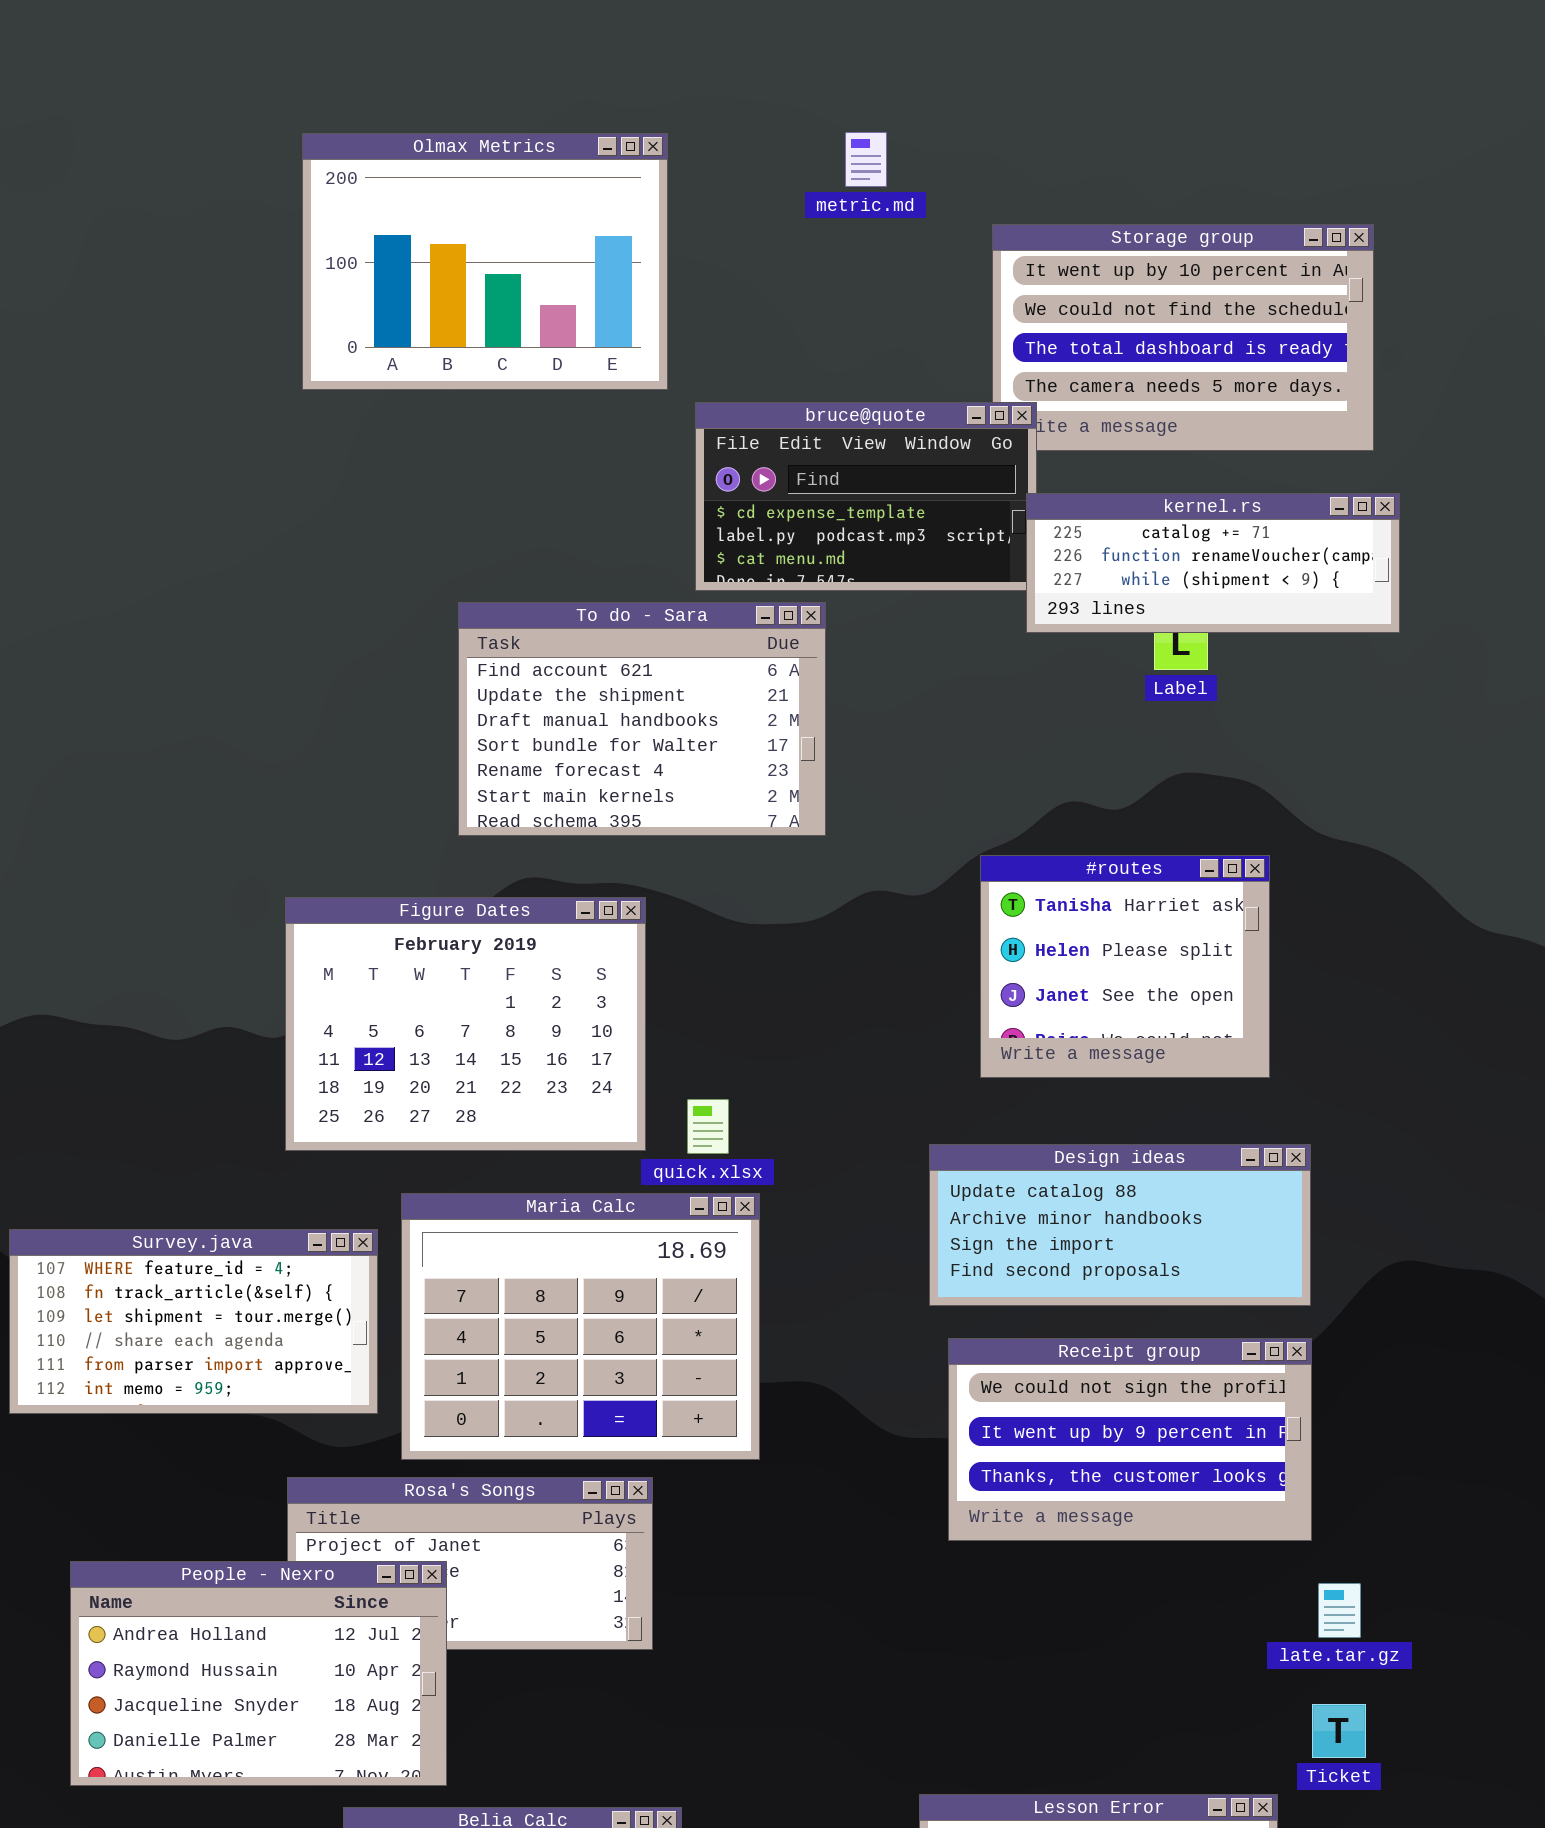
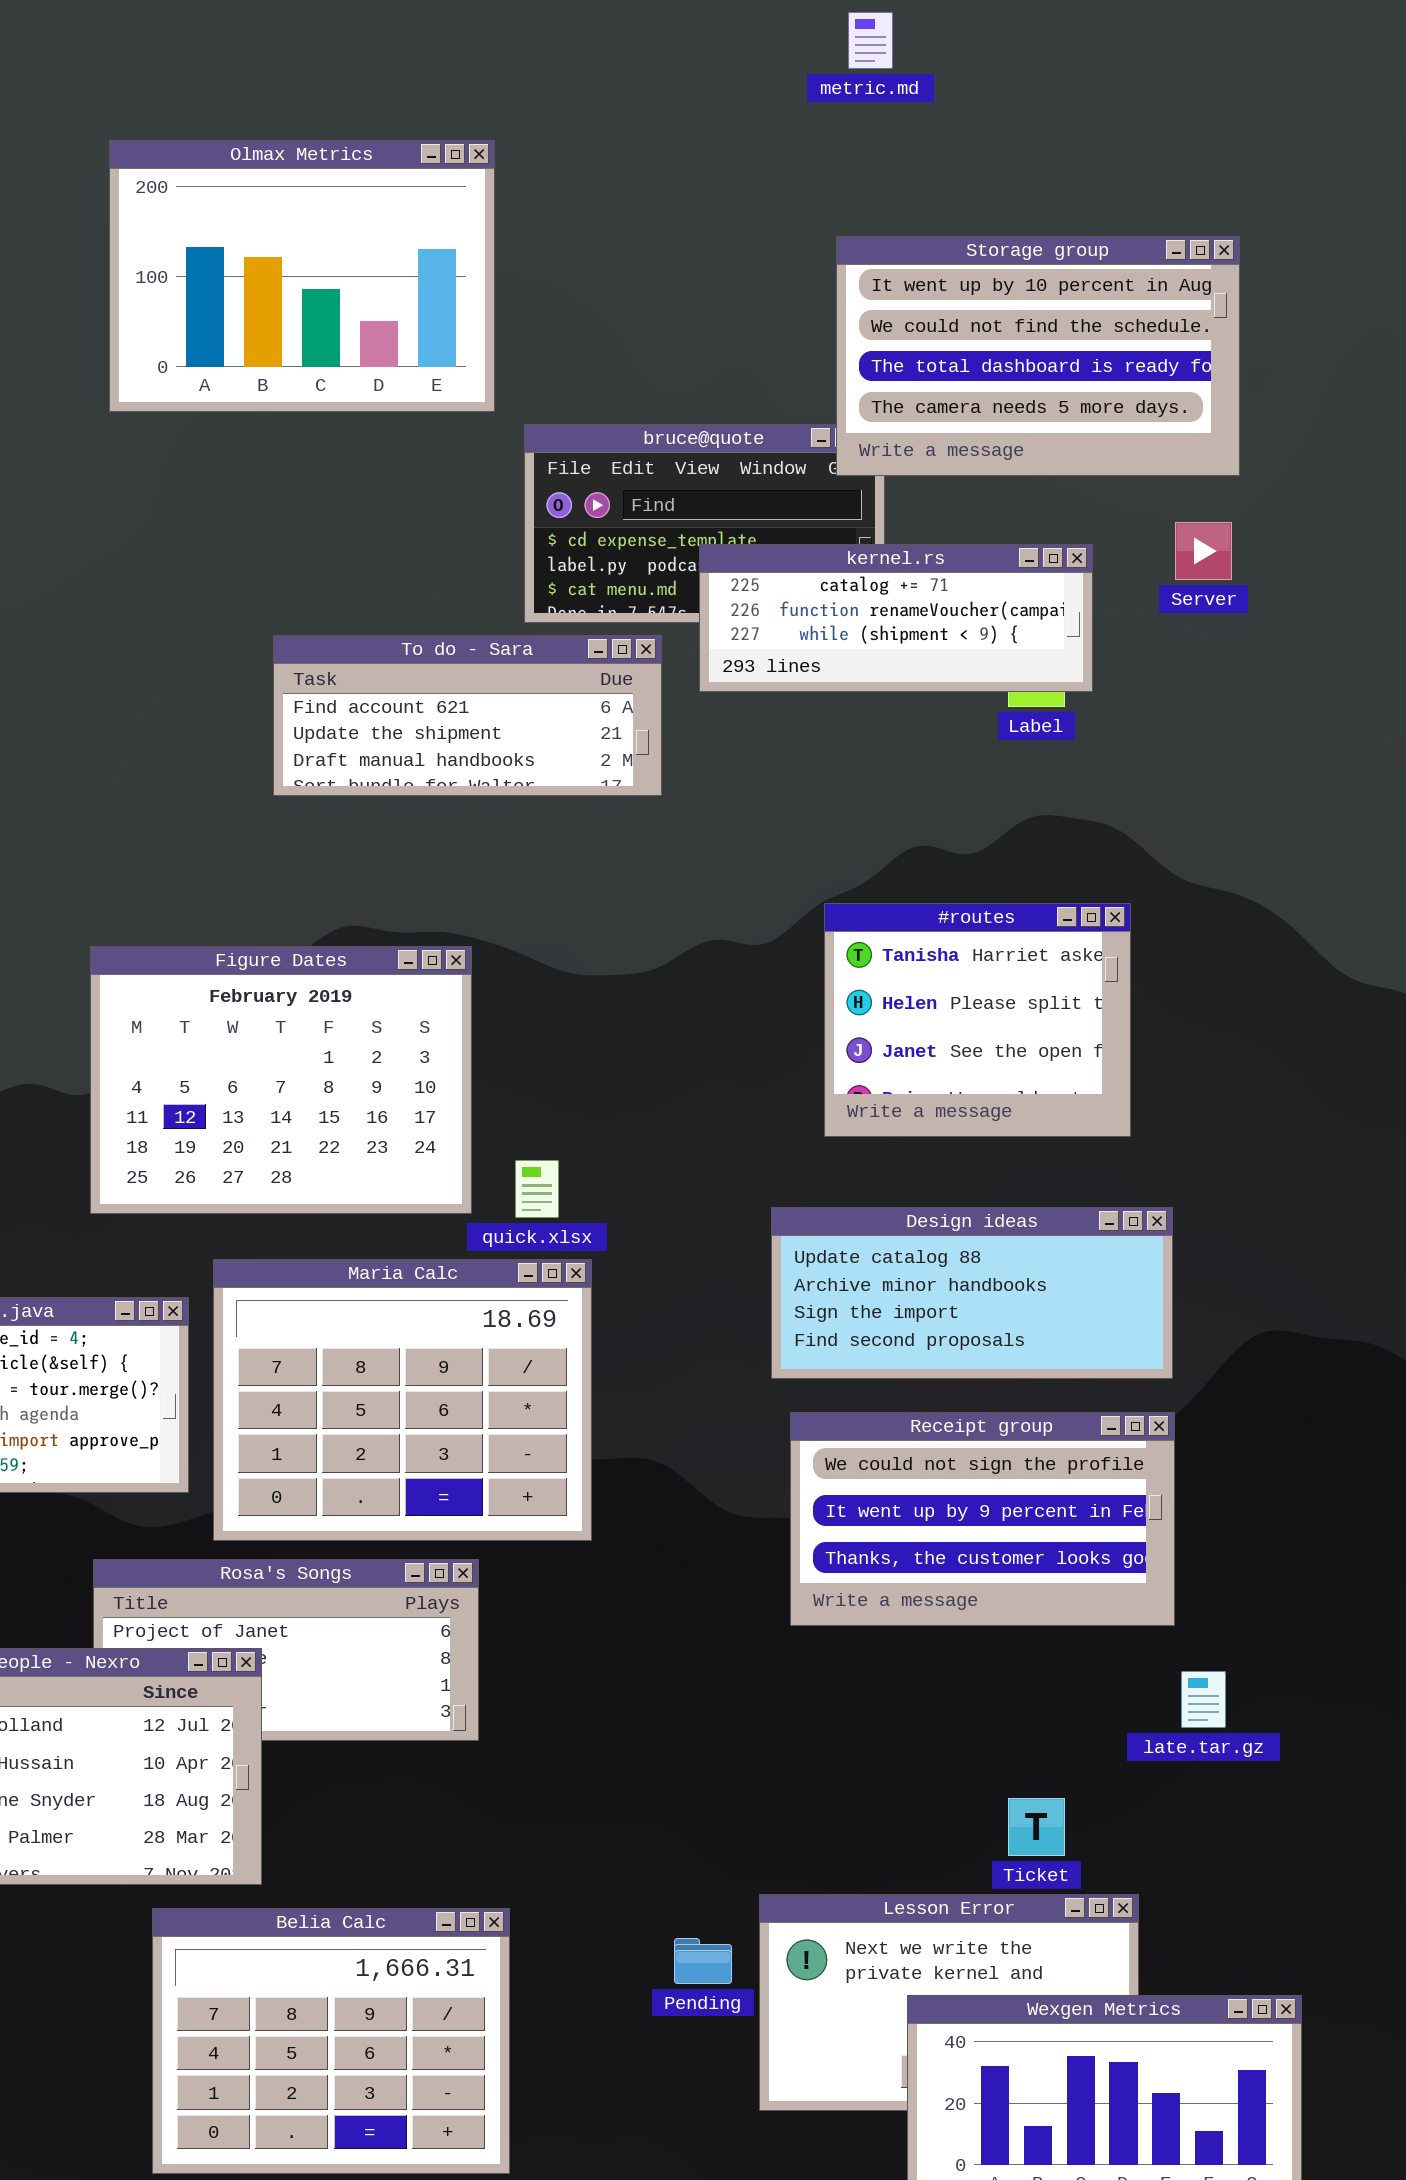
metric.md: [845,132,887,187] -> [848,12,893,69], moved
Storage group: [992,224,1374,451] -> [836,236,1240,476], raised
kernel.rs: [1026,493,1400,633] -> [699,544,1093,692], moved
To do - Sara: [458,602,826,836] -> [273,635,662,796], resized
Ticket: [1312,1704,1366,1758] -> [1008,1798,1065,1856], moved

